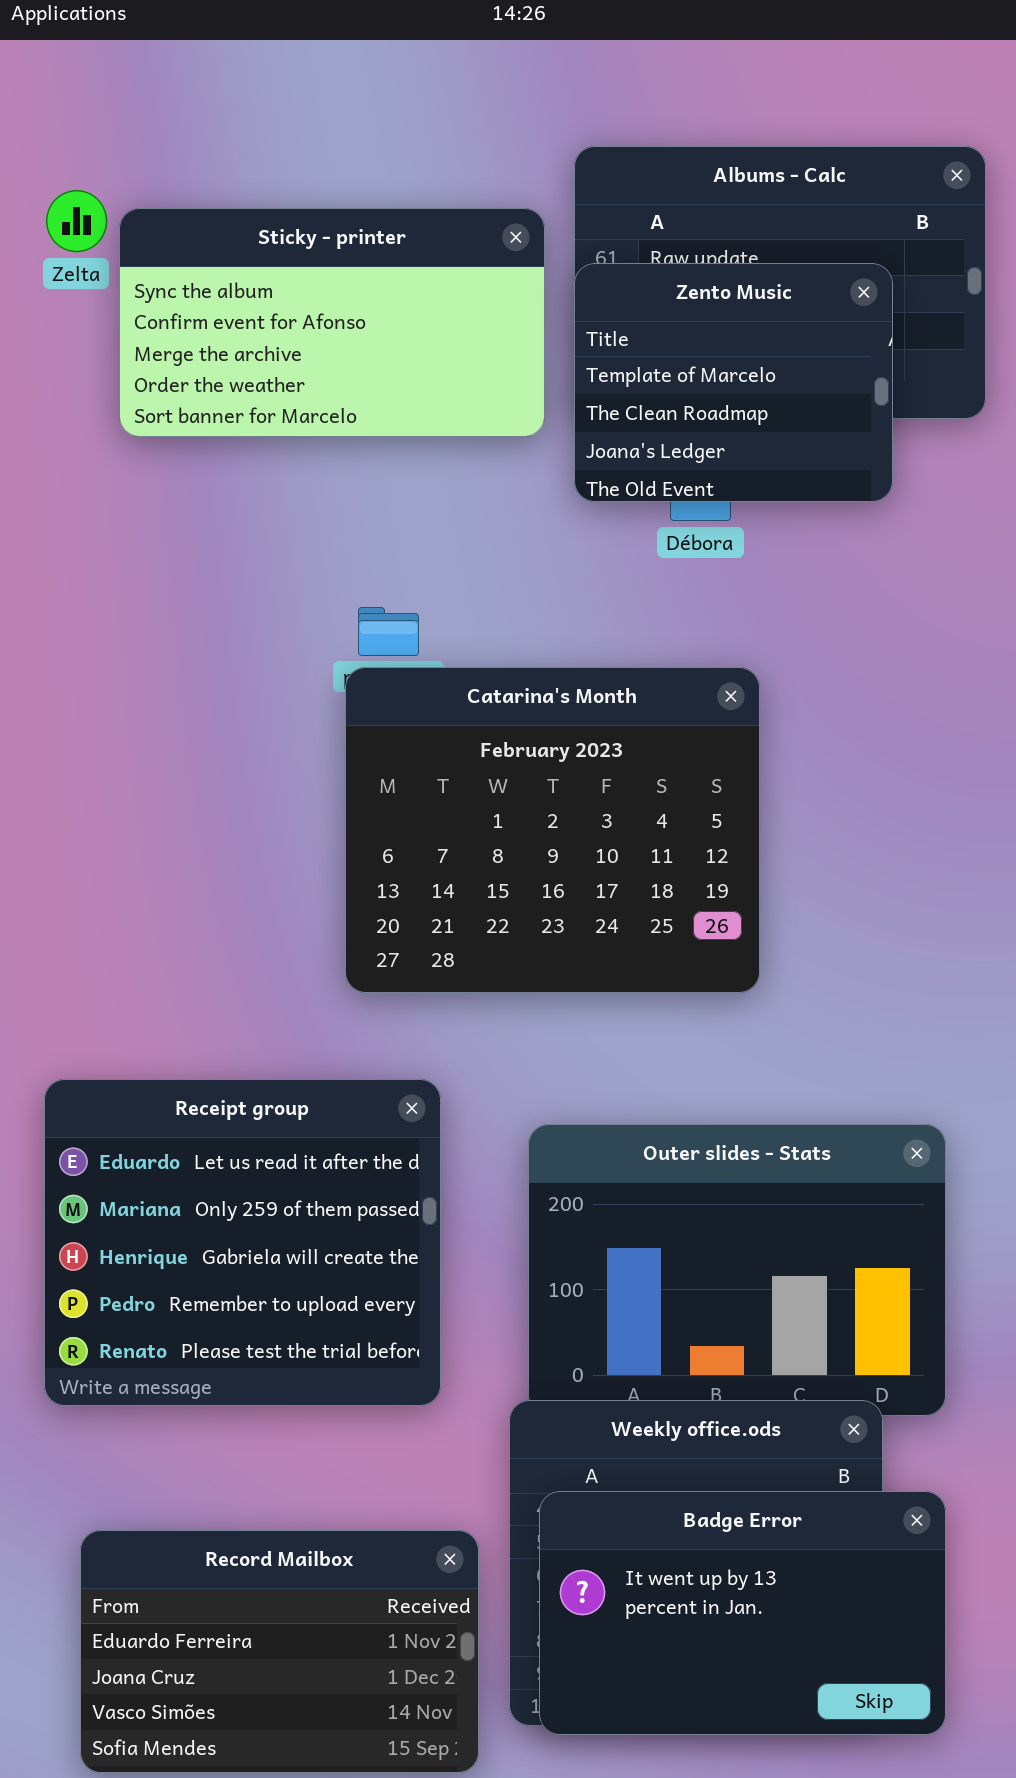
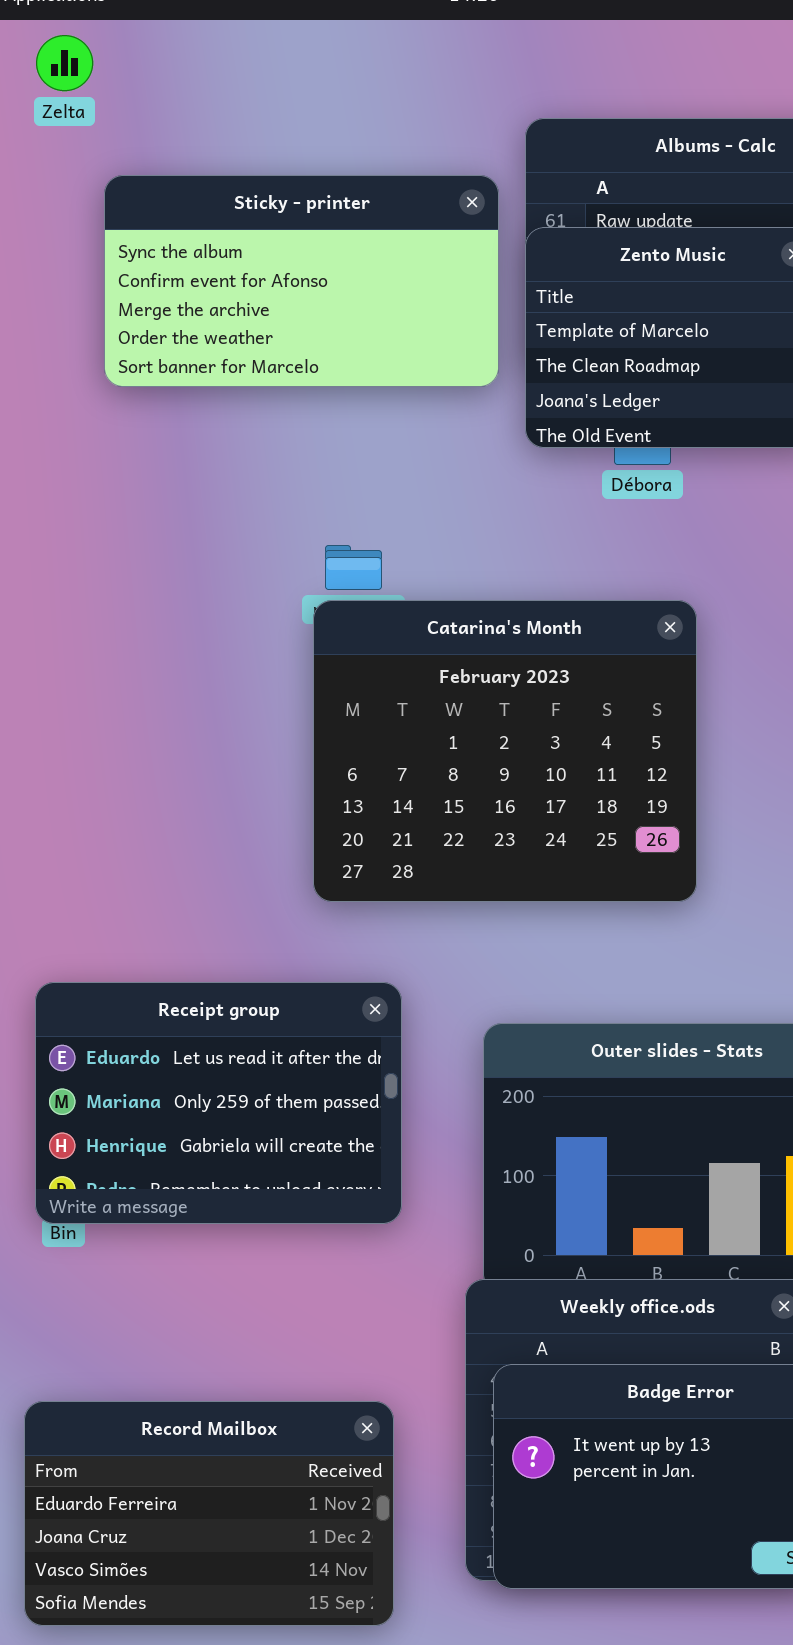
Zelta: [46,190,107,252] -> [36,35,93,91], moved
Receipt group: [44,1079,441,1406] -> [35,982,402,1224], resized
Record Mailbox: [80,1530,479,1773] -> [24,1401,394,1626], moved

